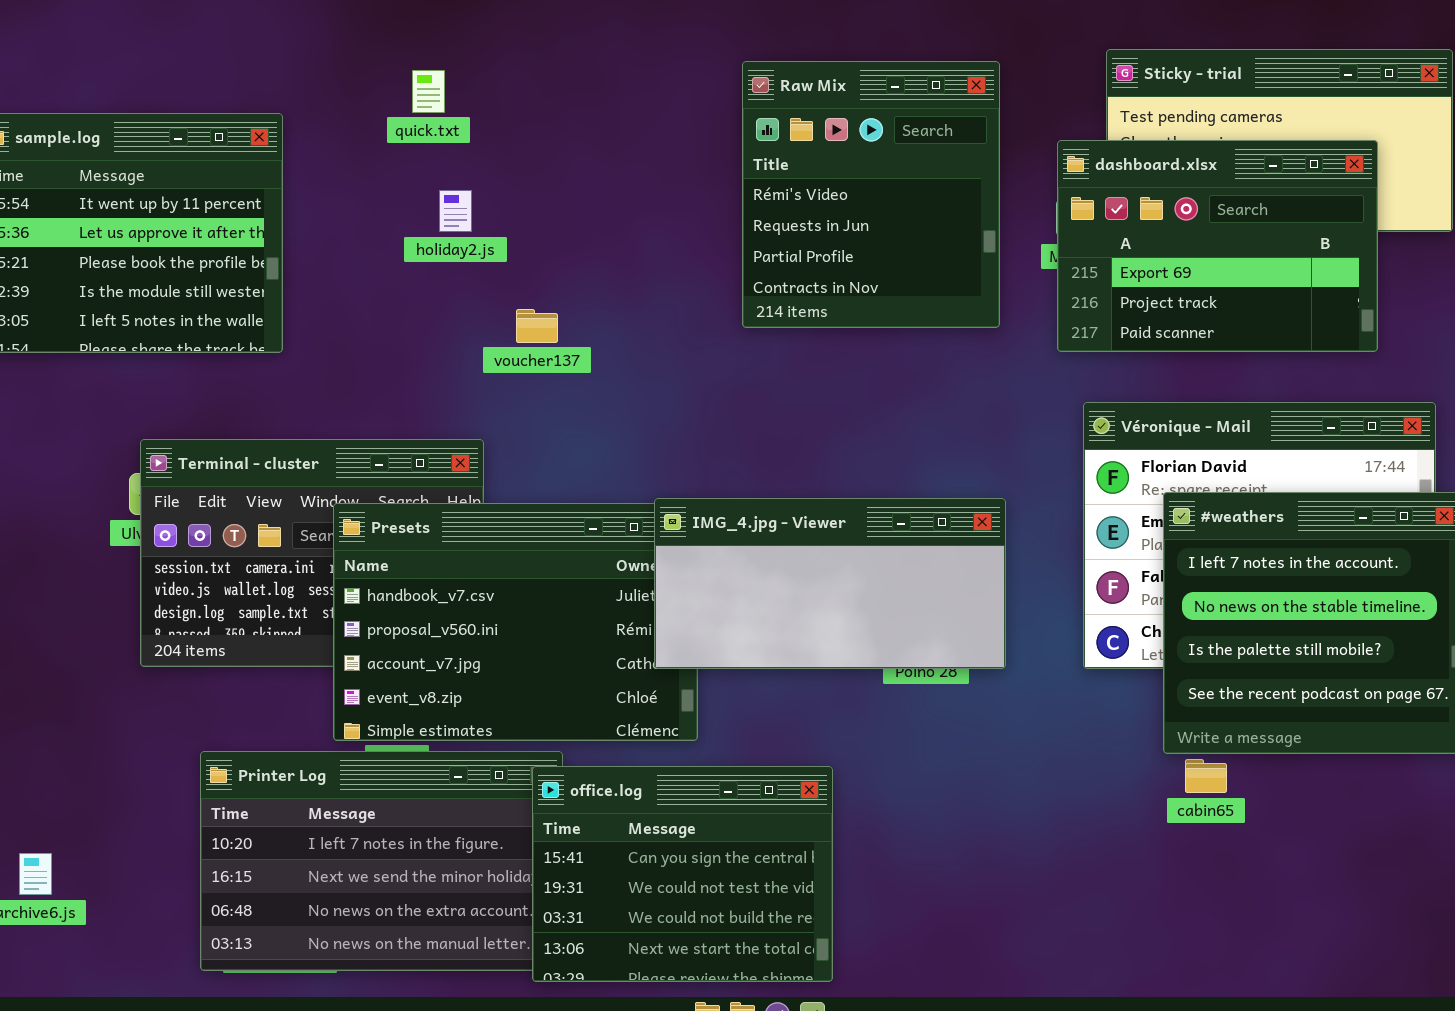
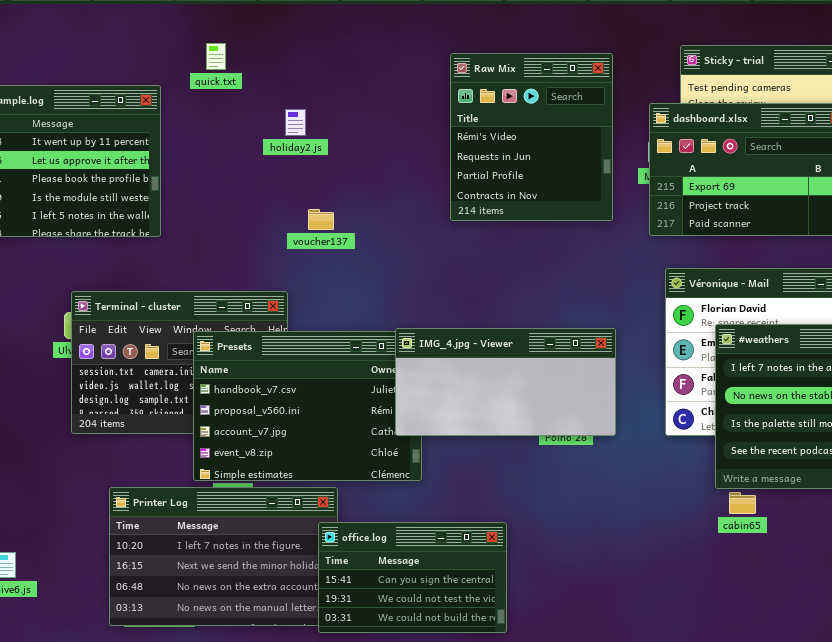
quick.txt: [412,70,445,113] -> [206,43,226,70], moved
holiday2.js: [439,190,472,232] -> [285,109,306,136], moved
office.log: [532,766,833,982] -> [318,522,507,633], resized

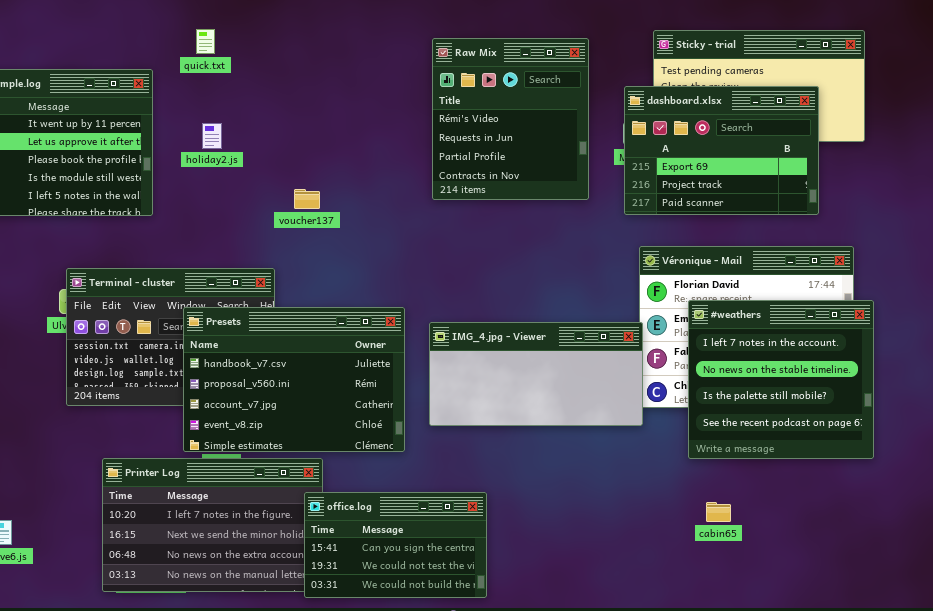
holiday2.js: [285,109,306,136] -> [202,123,222,149], moved
IMG_4.jpg - Viewer: [395,328,616,436] -> [429,322,643,426], moved
cabin65: [729,492,756,514] -> [706,502,731,522], moved

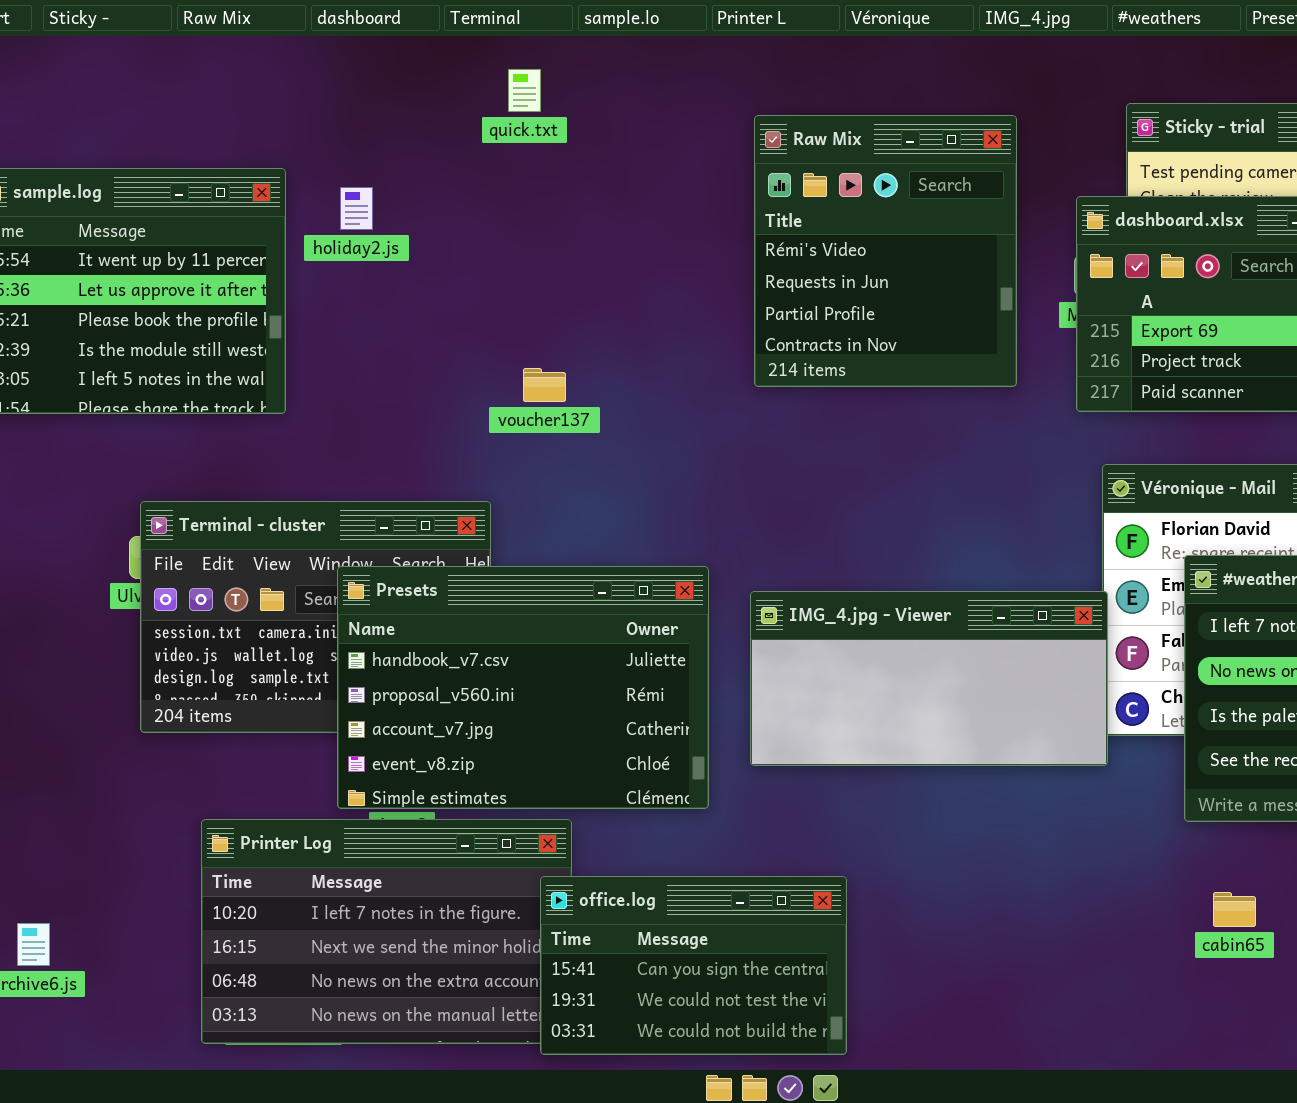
quick.txt: [196,29,215,54] -> [508,69,541,112], moved
holiday2.js: [202,123,222,149] -> [340,187,373,230], moved

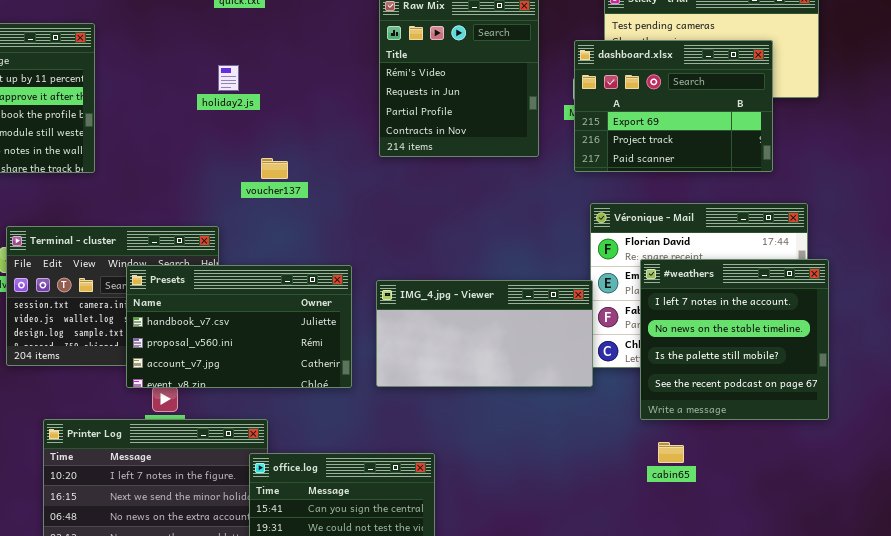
holiday2.js: [340,187,373,230] -> [218,65,239,91], moved
voucher137: [523,368,566,402] -> [261,158,288,179], moved
Presets: [337,566,709,809] -> [126,265,352,388], resized
cabin65: [1213,892,1256,927] -> [658,442,684,463], moved

